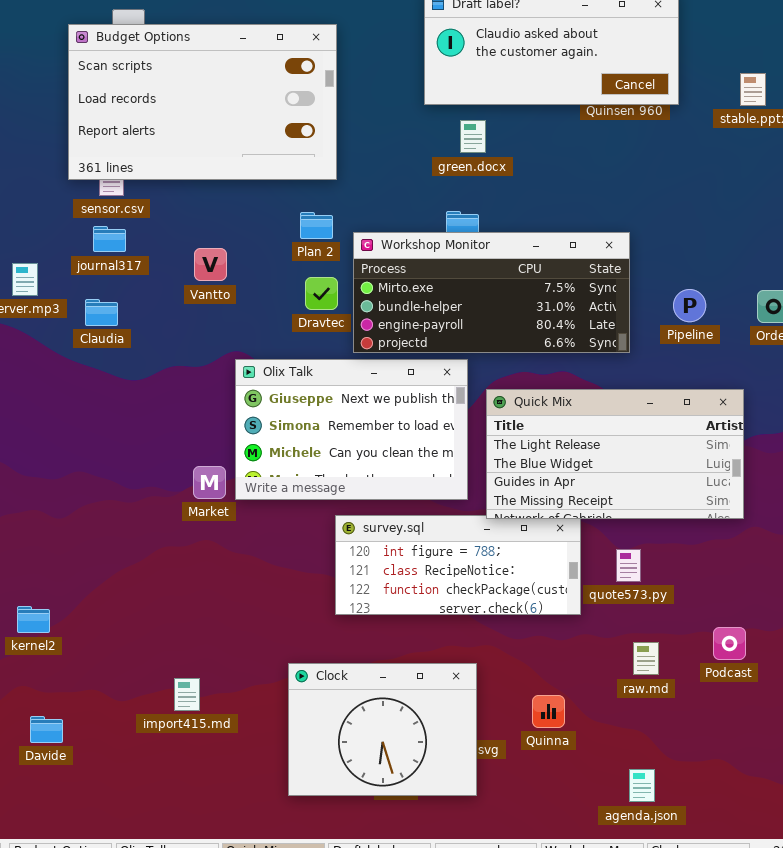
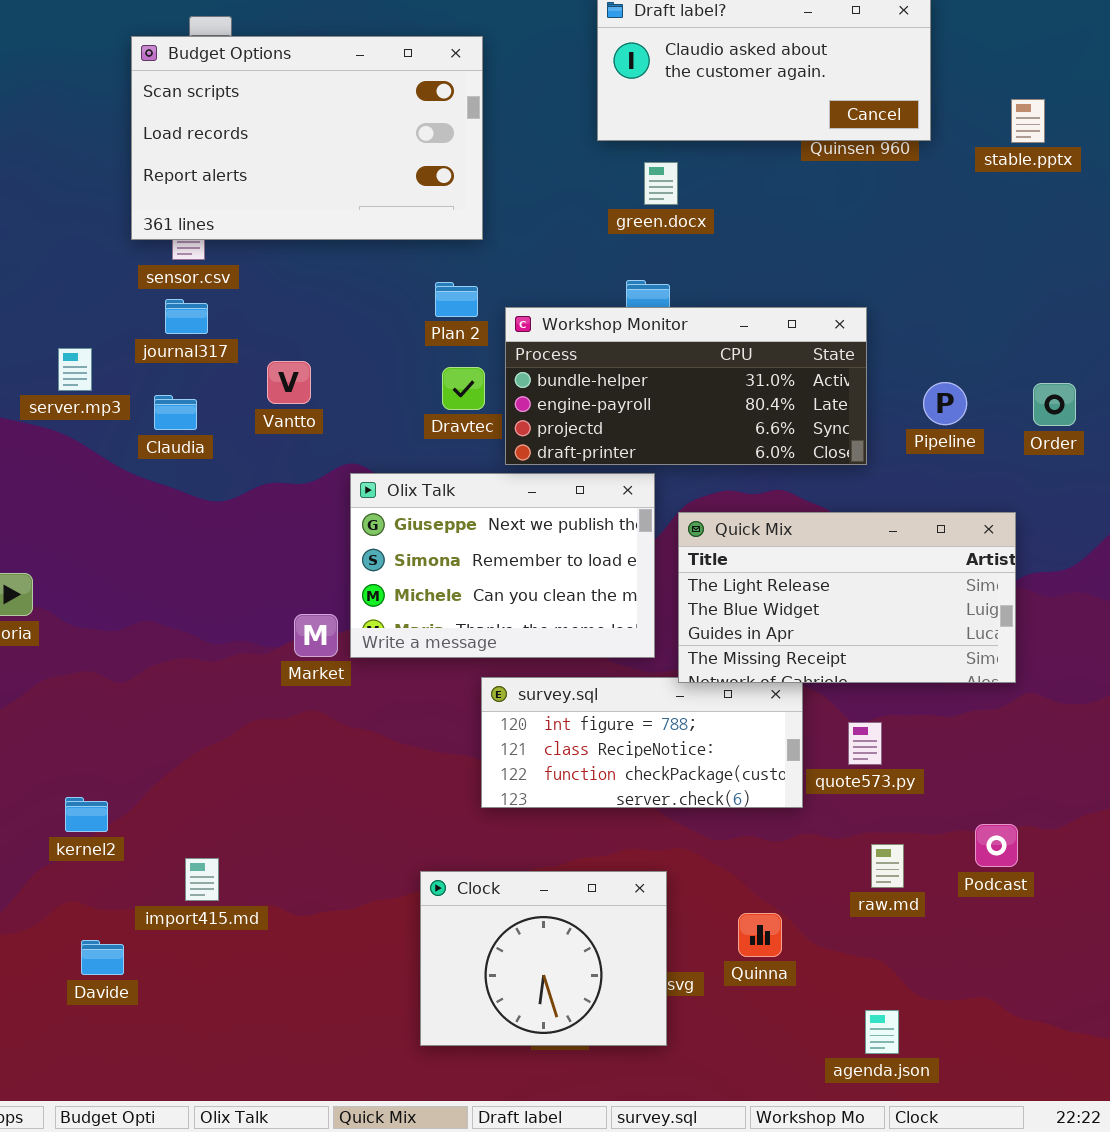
Workshop Monitor: [353,232,630,353] -> [505,307,867,465], scrolled down 1 row
Vantto: [194,248,227,281] -> [267,361,311,404], moved
import415.md: [174,678,200,711] -> [185,858,219,901], moved

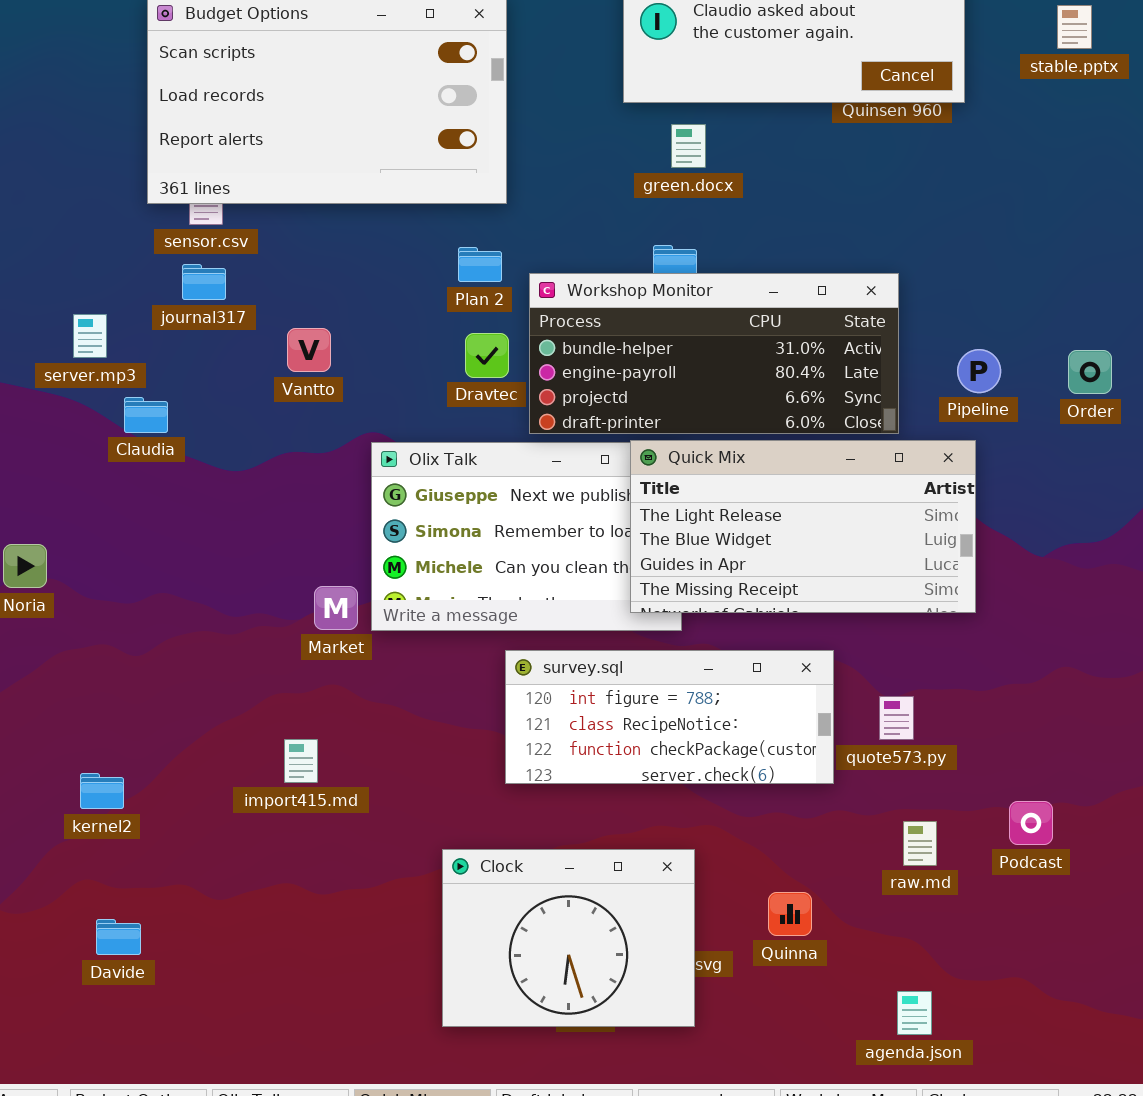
stable.pptx: [1011,99,1045,143] -> [1057,5,1092,49], moved
Claudia: [154,395,197,430] -> [124,397,168,433], moved
Quick Mix: [678,512,1016,683] -> [630,440,976,613], moved
import415.md: [185,858,219,901] -> [284,739,318,783], moved

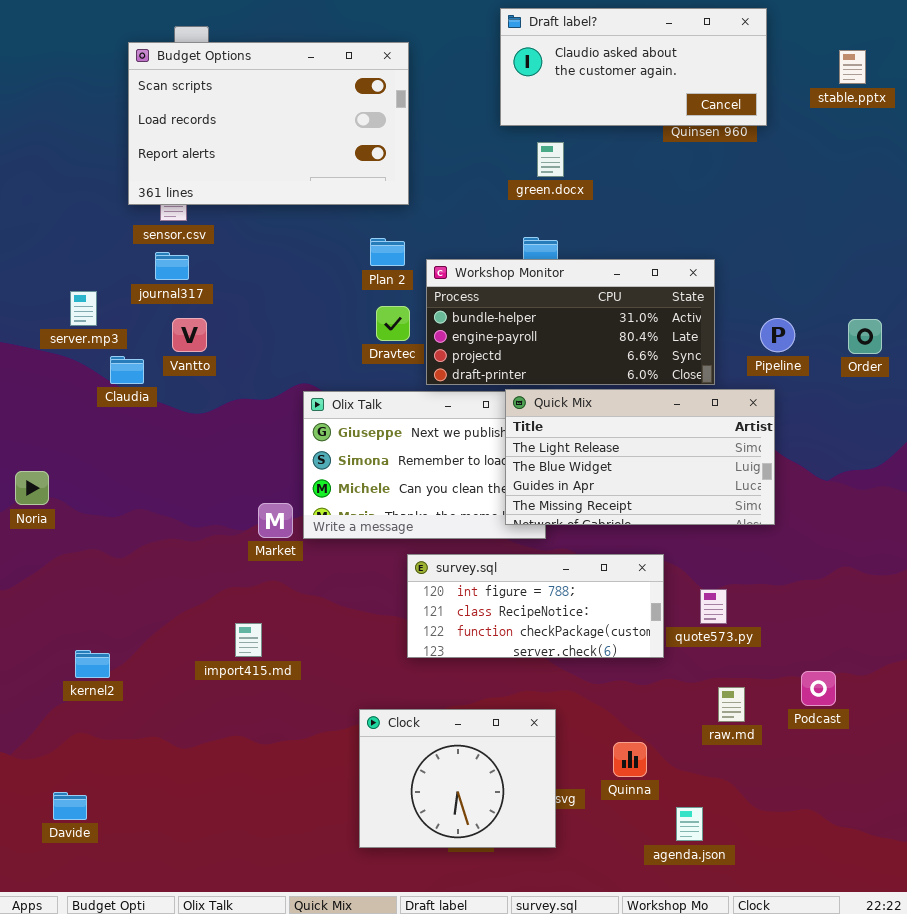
Vantto: [287,328,331,372] -> [172,318,207,352], moved
Davide: [96,919,141,955] -> [53,792,87,820], moved
agenda.json: [897,991,932,1035] -> [676,807,703,841], moved

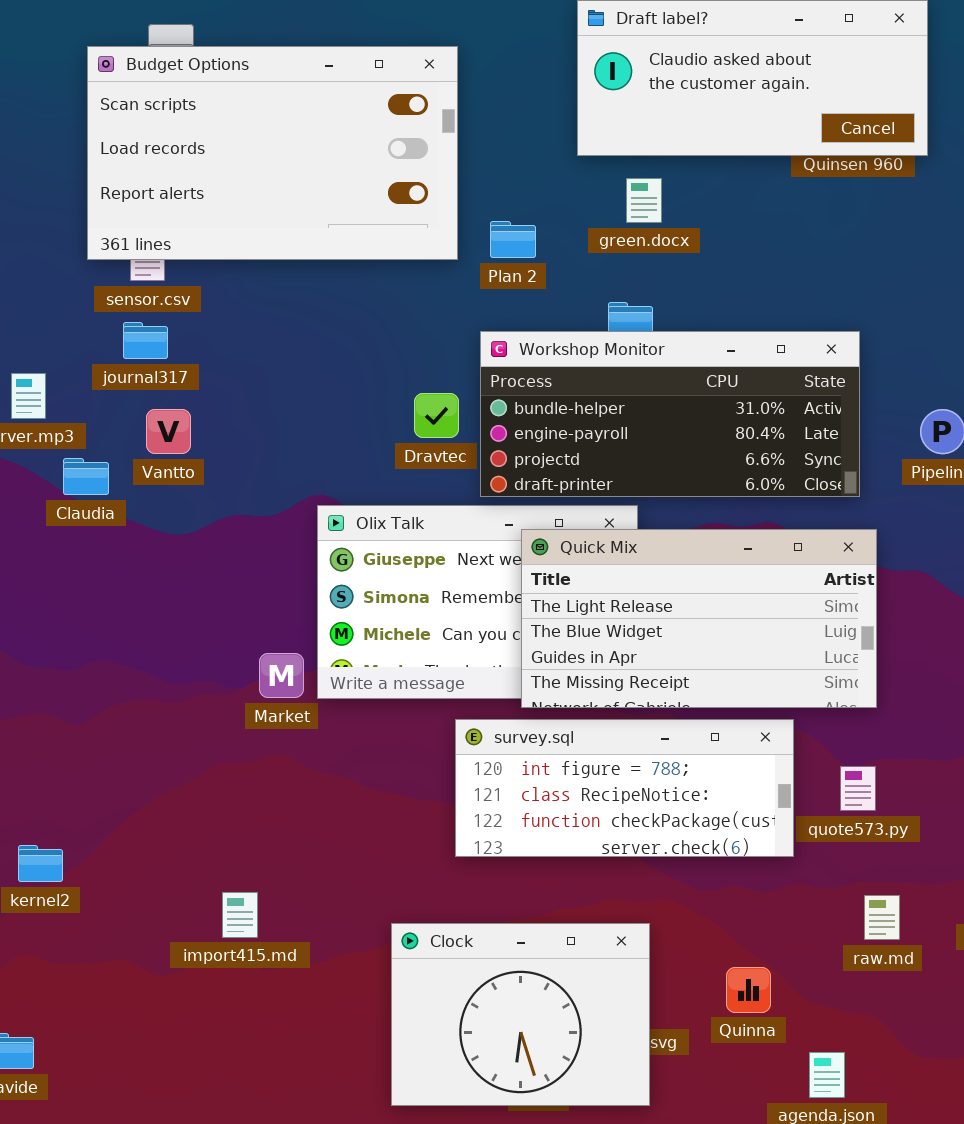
Plan 2: [370,238,405,266] -> [490,221,536,258], moved
Quick Mix: [505,389,775,525] -> [521,529,877,708], moved
import415.md: [235,623,262,657] -> [222,892,258,938], moved

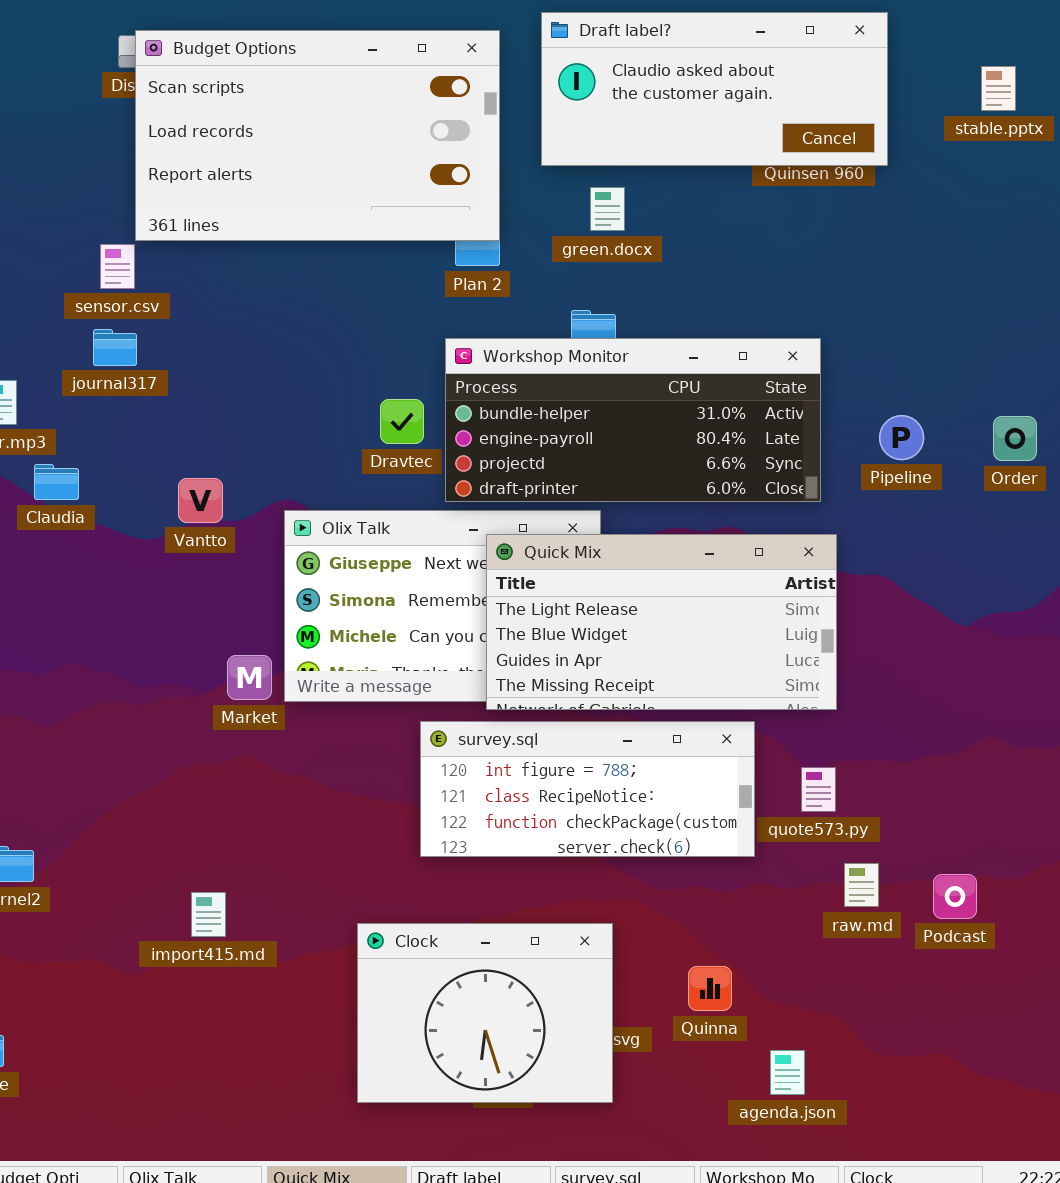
Budget Options: [87,46,458,260] -> [135,30,500,241], moved
Vantto: [146,409,191,454] -> [178,478,223,523], moved
raw.md: [864,895,900,940] -> [844,863,879,907], moved

